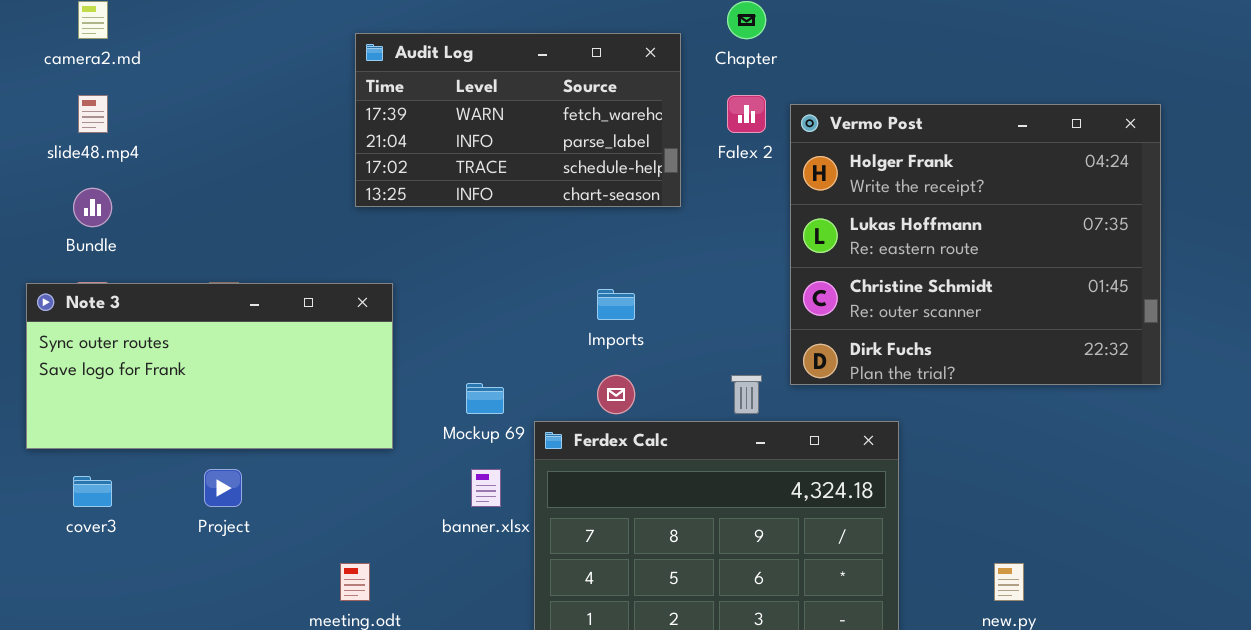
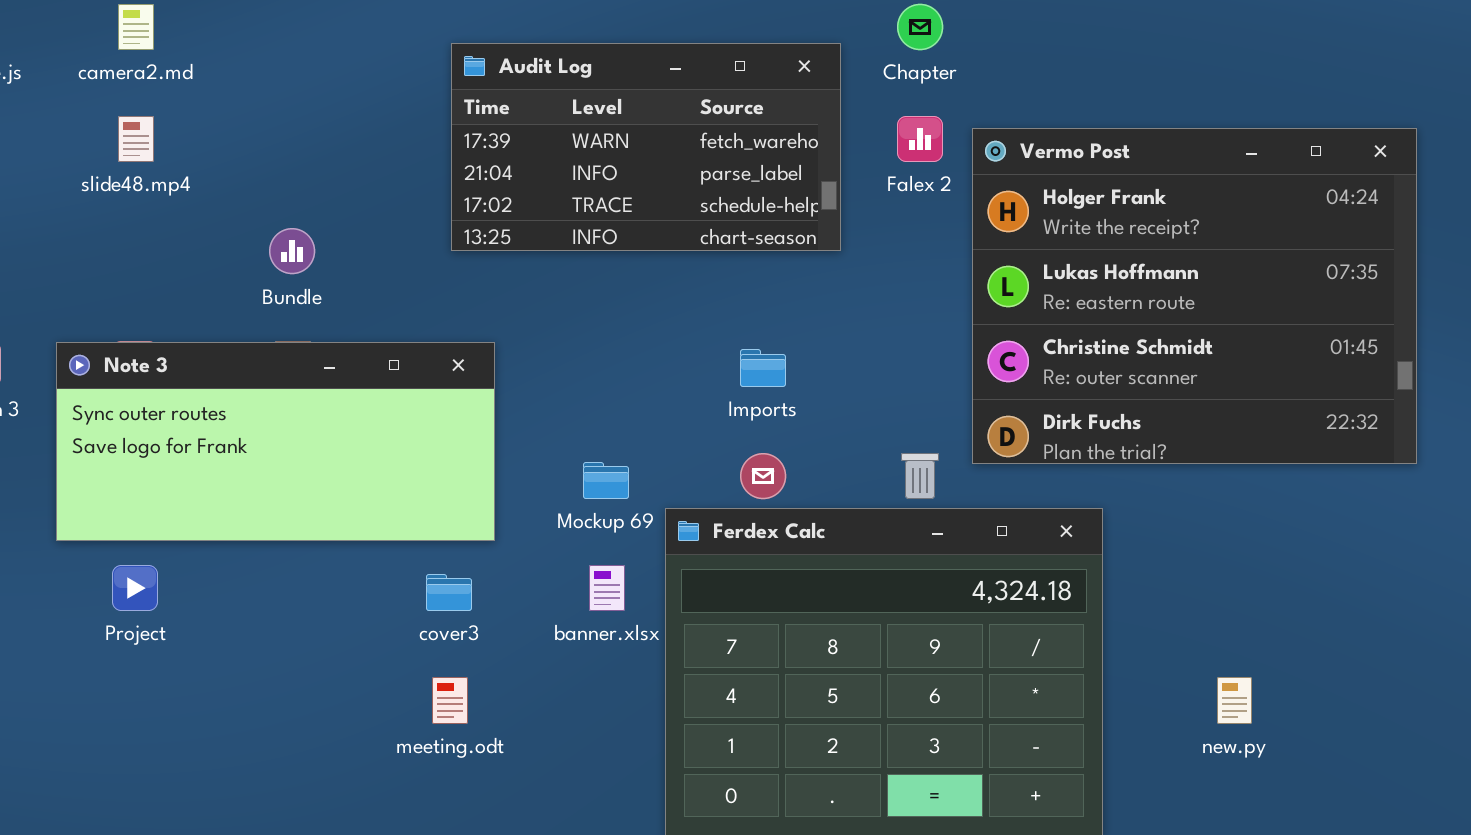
Bundle: [73,188,112,227] -> [269,228,315,274], moved
Project: [204,469,242,507] -> [112,565,158,611], moved
cover3: [73,476,112,507] -> [426,574,472,611], moved

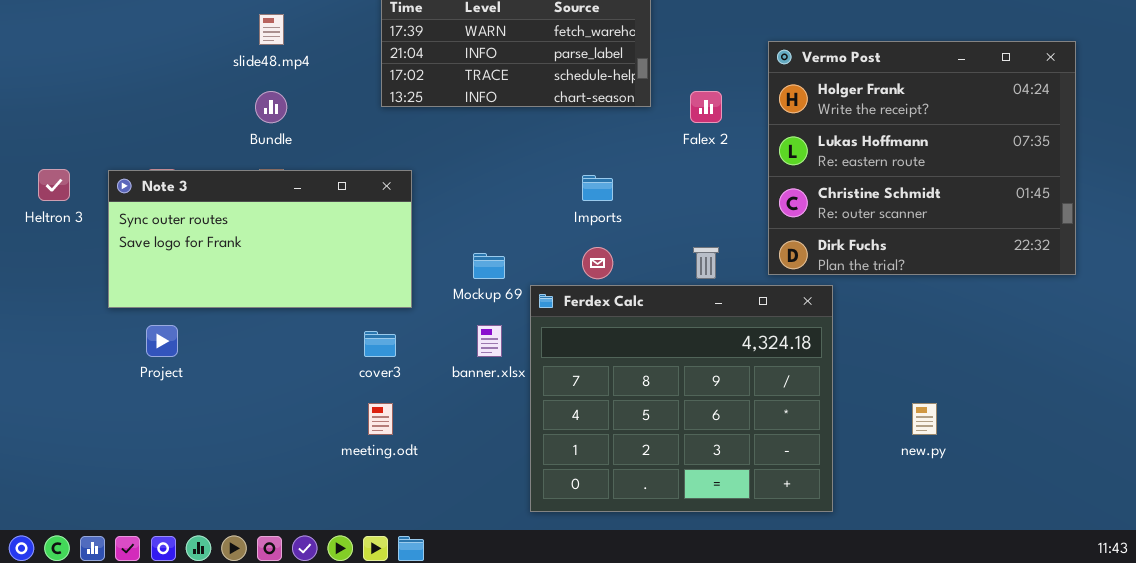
slide48.mp4: [118,116,154,162] -> [259,14,284,45], moved
Falex 2: [897,116,943,162] -> [690,91,722,123], moved
Vermo Post: [972,128,1417,464] -> [768,41,1076,275], moved

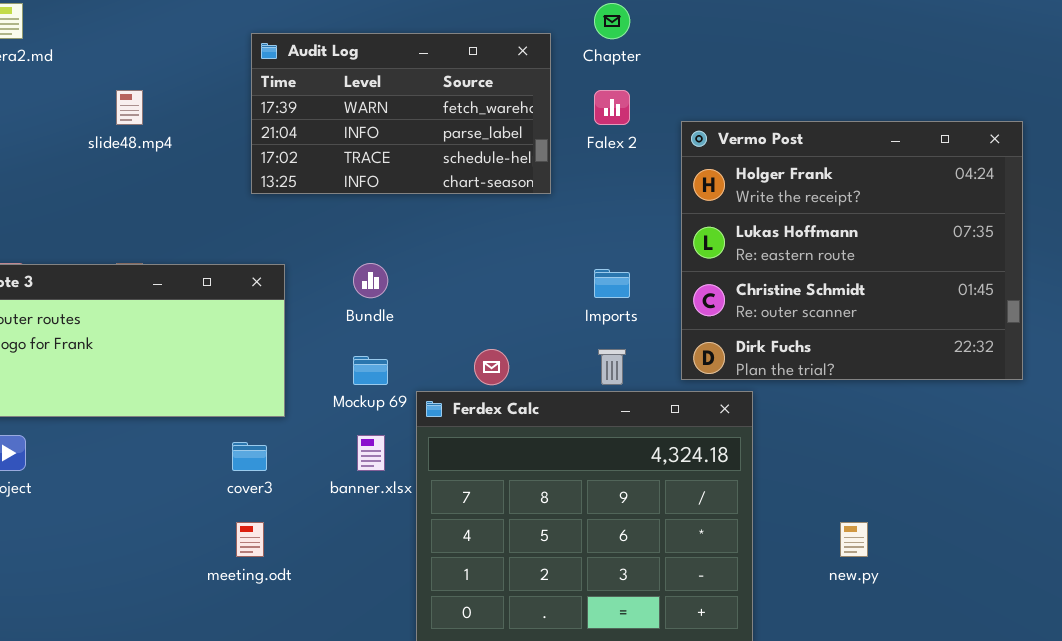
Bundle: [255,91,287,123] -> [353,263,388,298], moved
Falex 2: [690,91,722,123] -> [594,90,630,125], moved
Imports: [582,175,613,201] -> [594,269,630,298], moved

